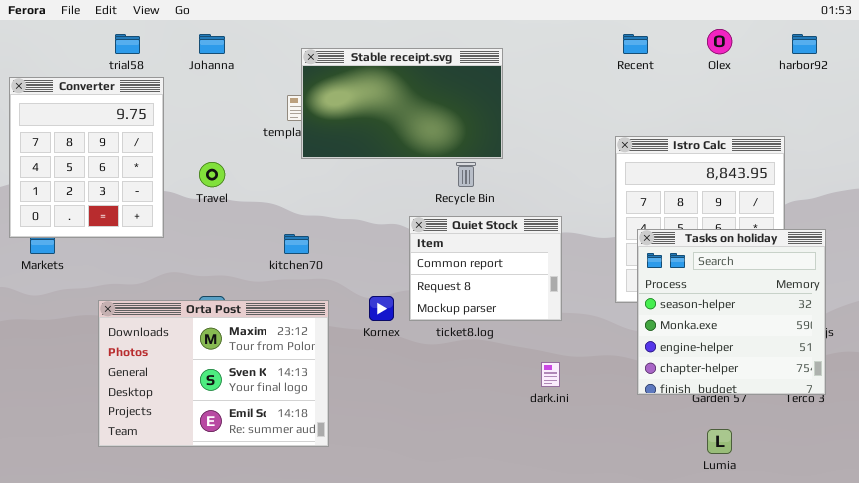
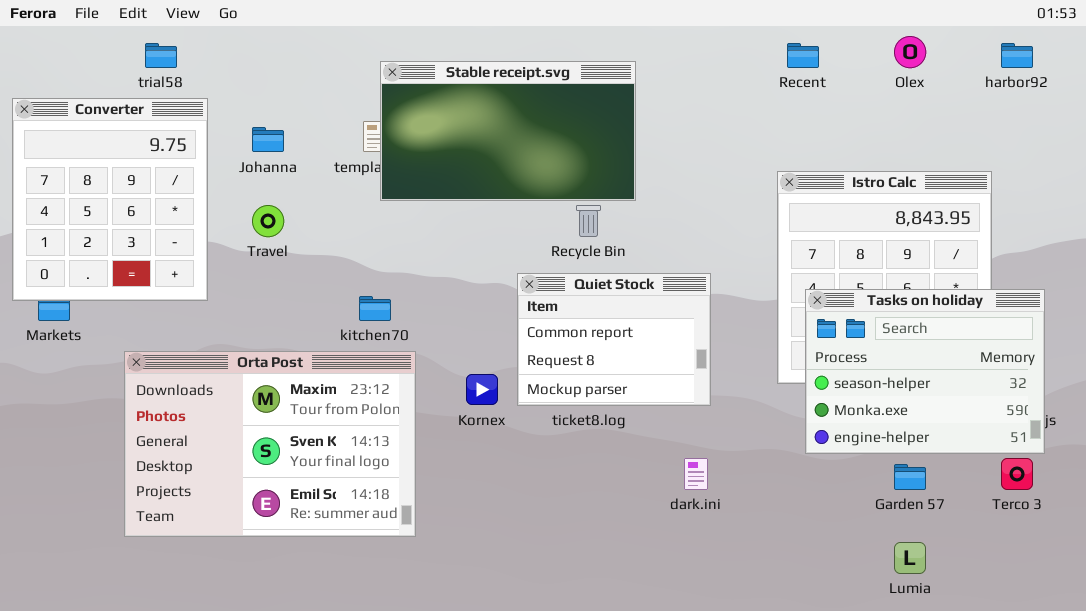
Johanna: [199,34,225,54] -> [252,127,284,152], moved
Tasks on holiday: [637,229,826,395] -> [805,289,1045,454], resized
Orta Post: [98,300,329,447] -> [124,351,416,537], moved

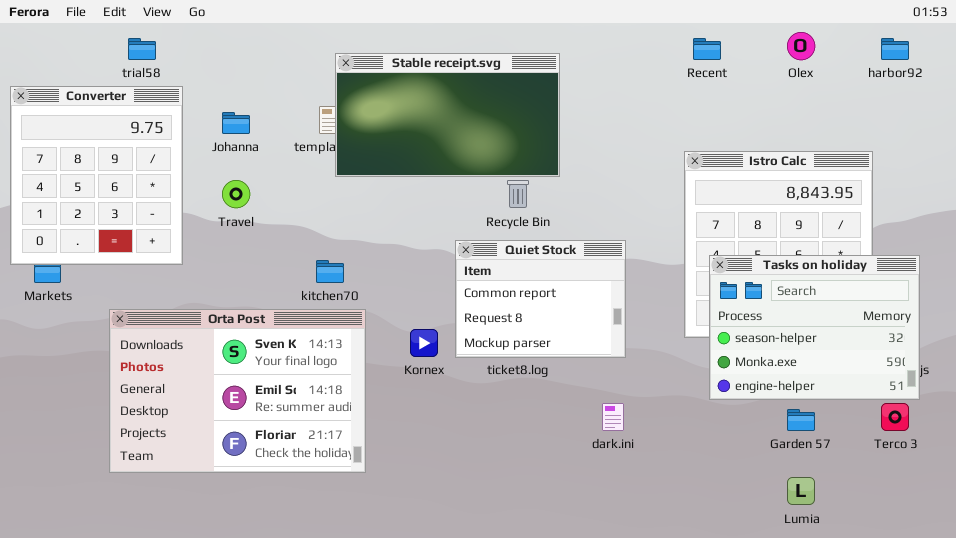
Orta Post: [124,351,416,537] -> [109,309,366,473], scrolled down 1 row

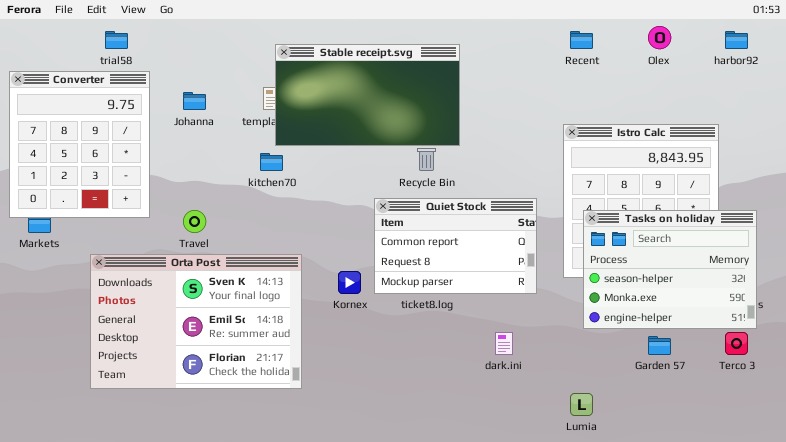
Travel: [222,180,250,208] -> [183,210,206,233], moved
Quiet Stock: [455,240,626,358] -> [374,198,537,294], resized
kitchen70: [316,260,344,283] -> [260,153,283,171], moved
Lumia: [787,477,815,505] -> [570,393,593,416], moved

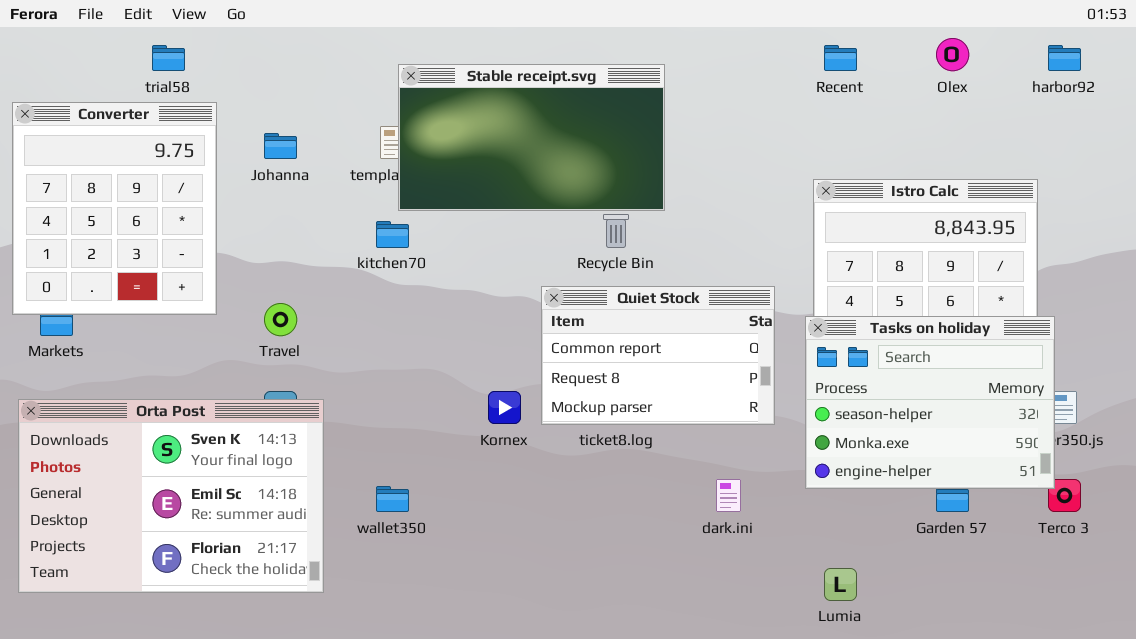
Tasks on holiday: [583,210,757,329] -> [805,316,1055,489], moved
Orta Post: [90,254,302,389] -> [18,399,324,593], moved

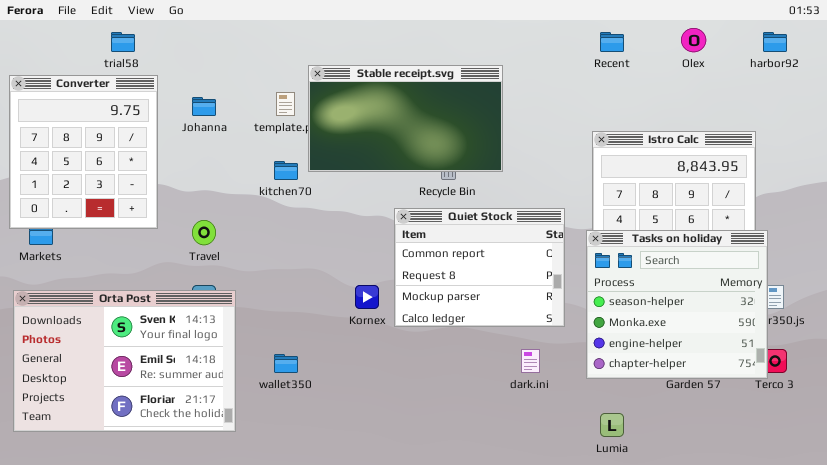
Stable receipt.svg: [398,64,665,211] -> [308,65,503,172], moved
Quiet Stock: [541,286,775,425] -> [394,208,565,327], resized
Tasks on holiday: [805,316,1055,489] -> [586,230,768,379], resized

